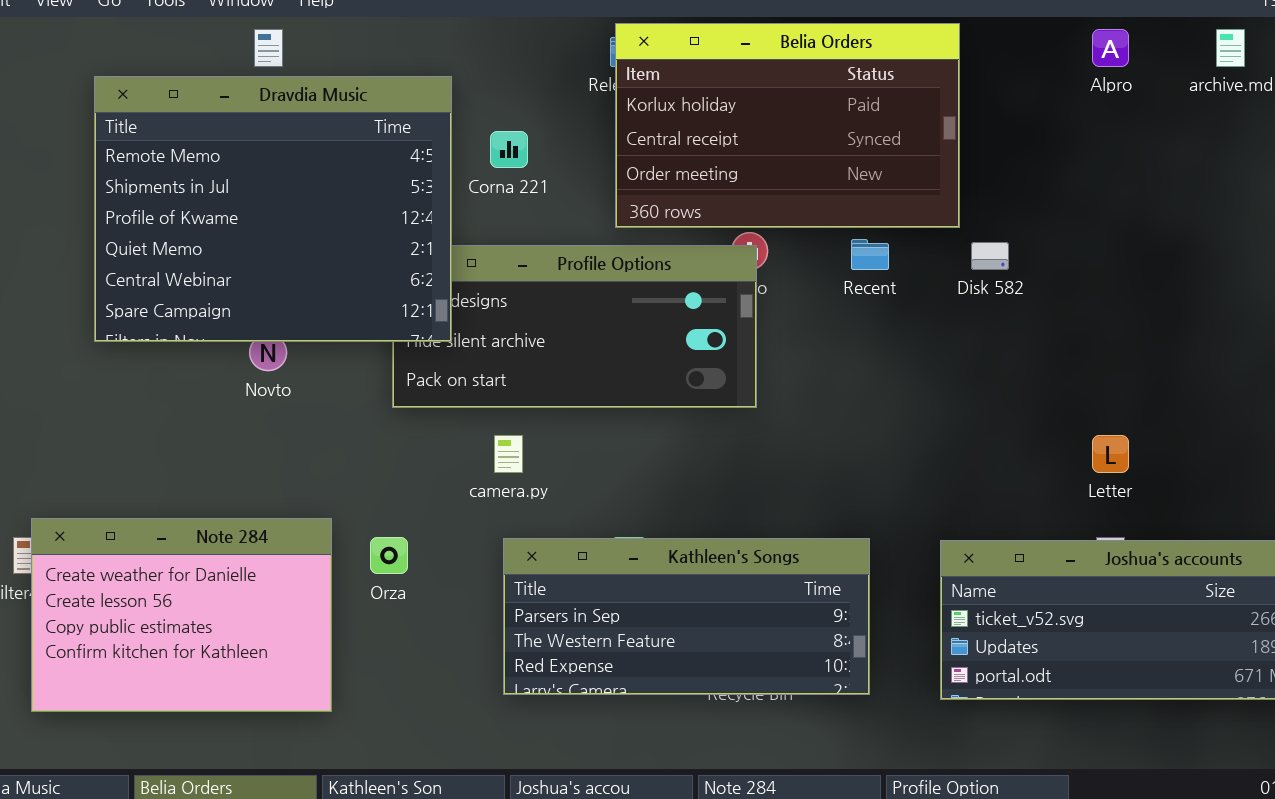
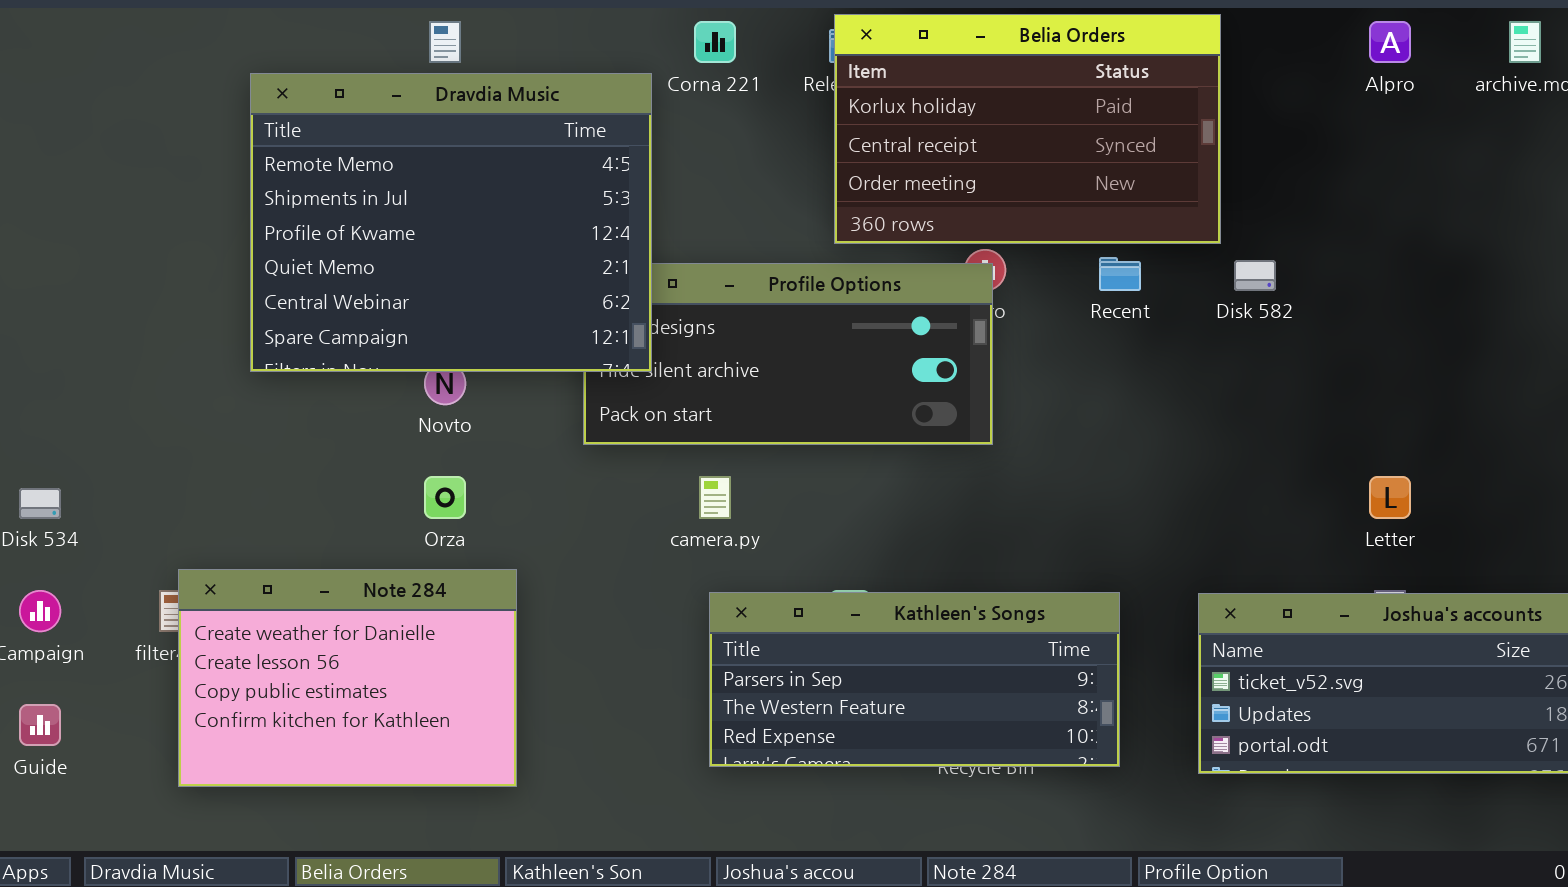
Corna 221: [490,131,528,168] -> [694,21,736,63], moved
Orza: [370,537,408,574] -> [424,476,466,519], moved

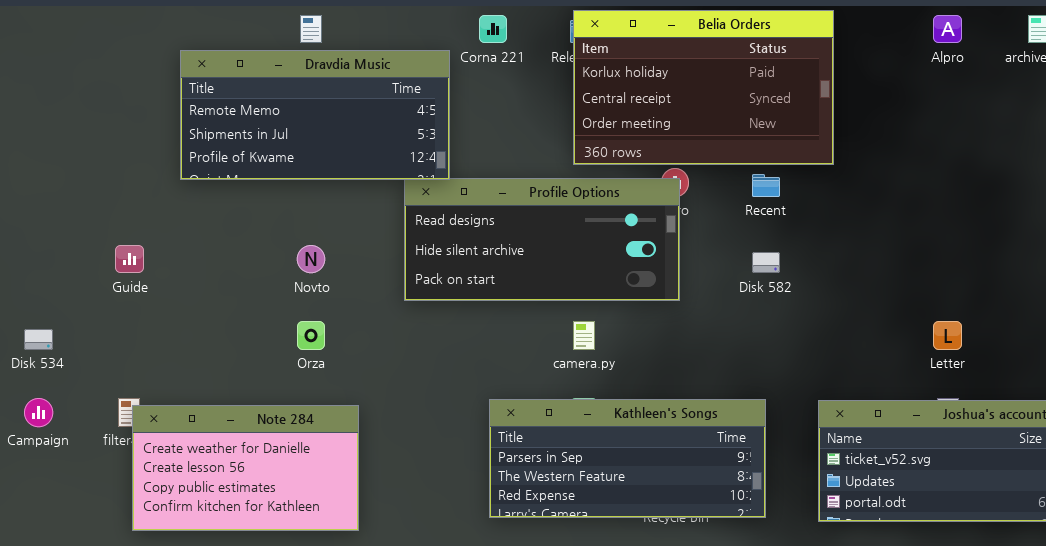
Dravdia Music: [250,73,652,372] -> [180,50,450,180], resized
Disk 582: [1234,260,1276,291] -> [752,252,780,273], moved
camera.py: [699,476,731,519] -> [573,321,595,350], moved
Note 284: [178,569,517,787] -> [132,405,359,531], resized
Guide: [19,704,61,746] -> [115,245,144,273], moved

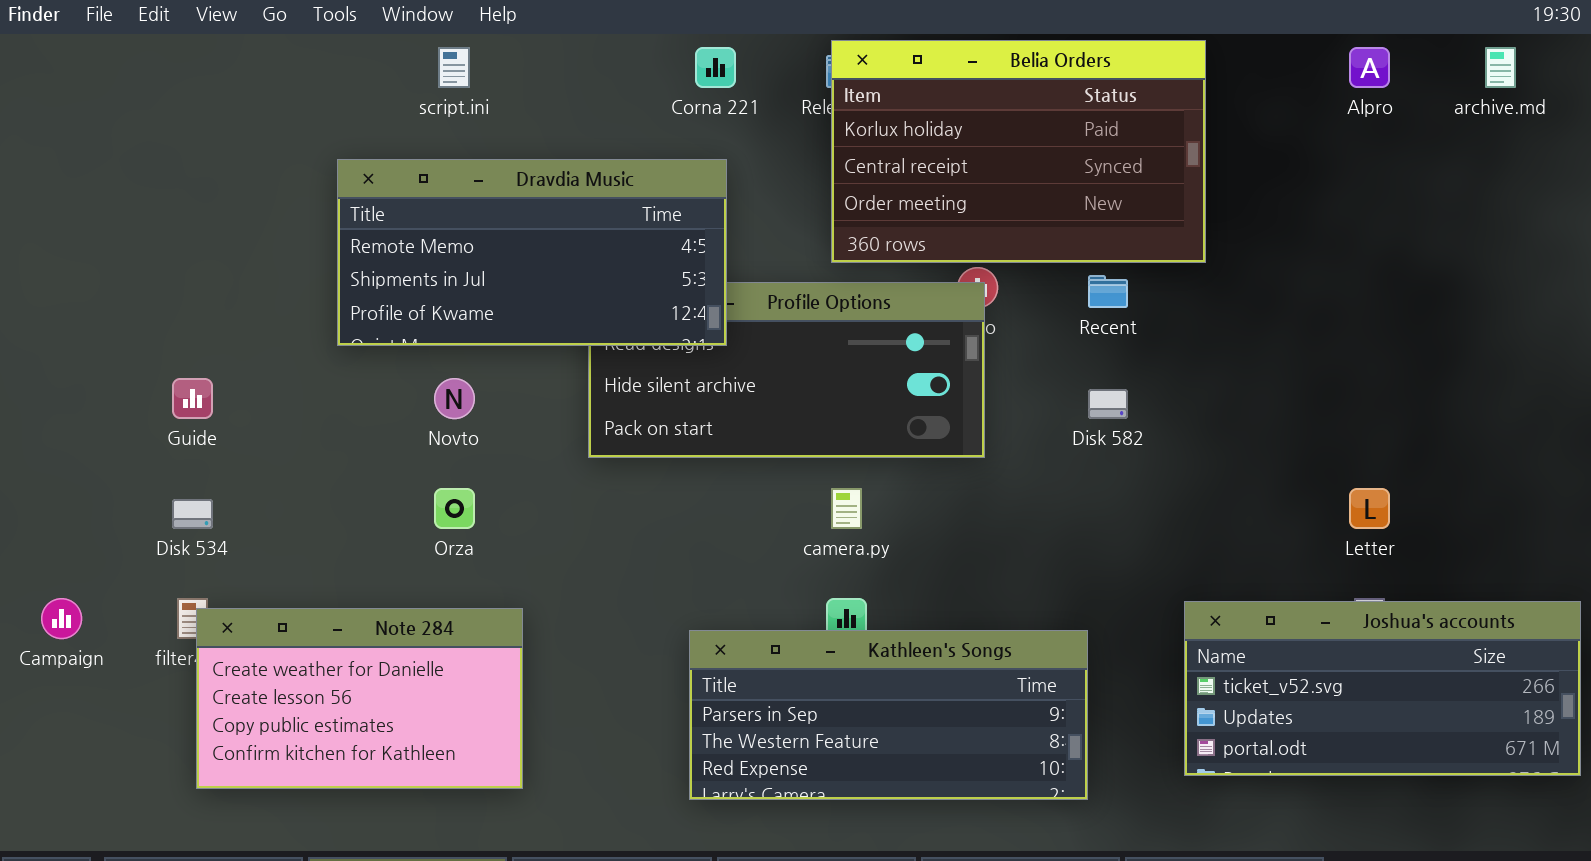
Dravdia Music: [180,50,450,180] -> [337,159,727,346], moved
Disk 534: [24,329,53,350] -> [172,499,213,529], moved
Kathleen's Songs: [489,399,766,518] -> [689,630,1088,800], moved

